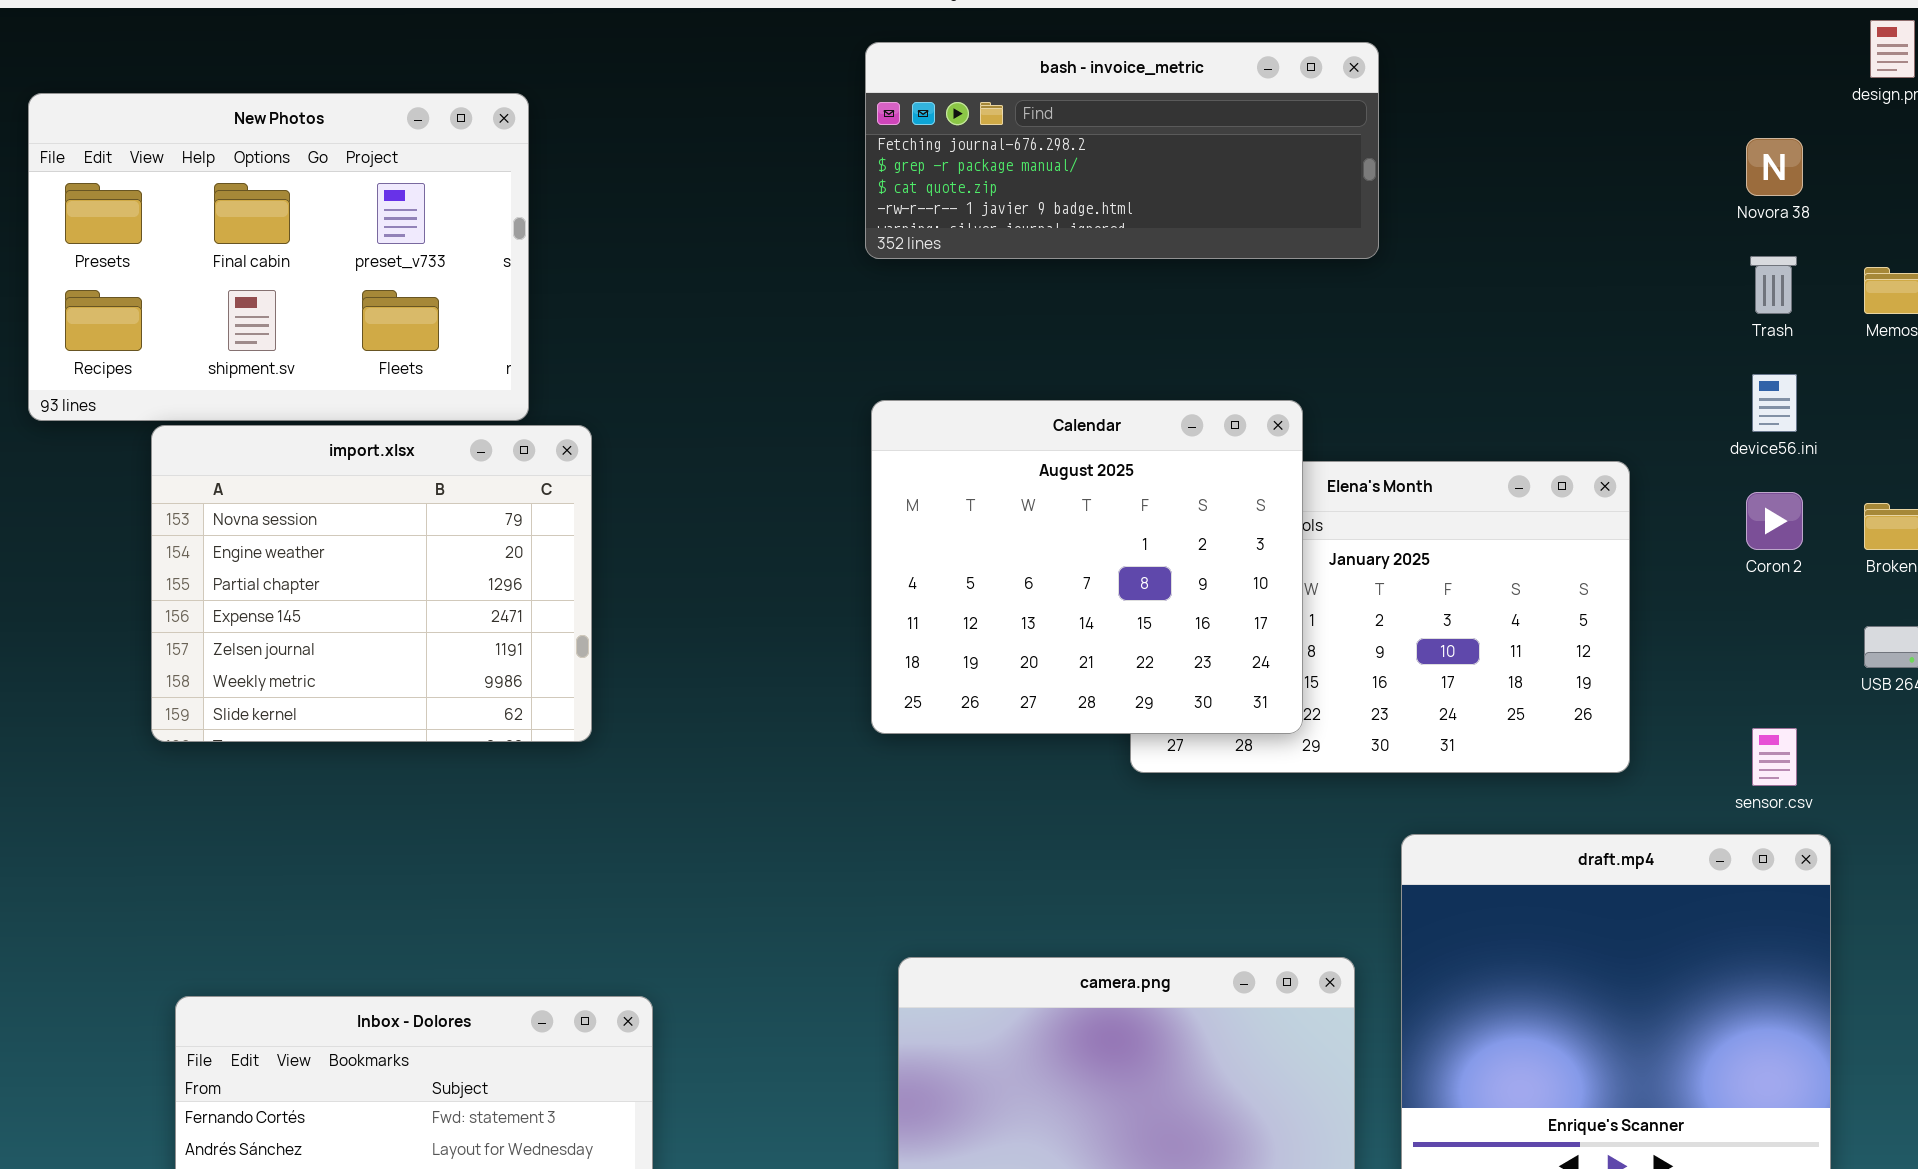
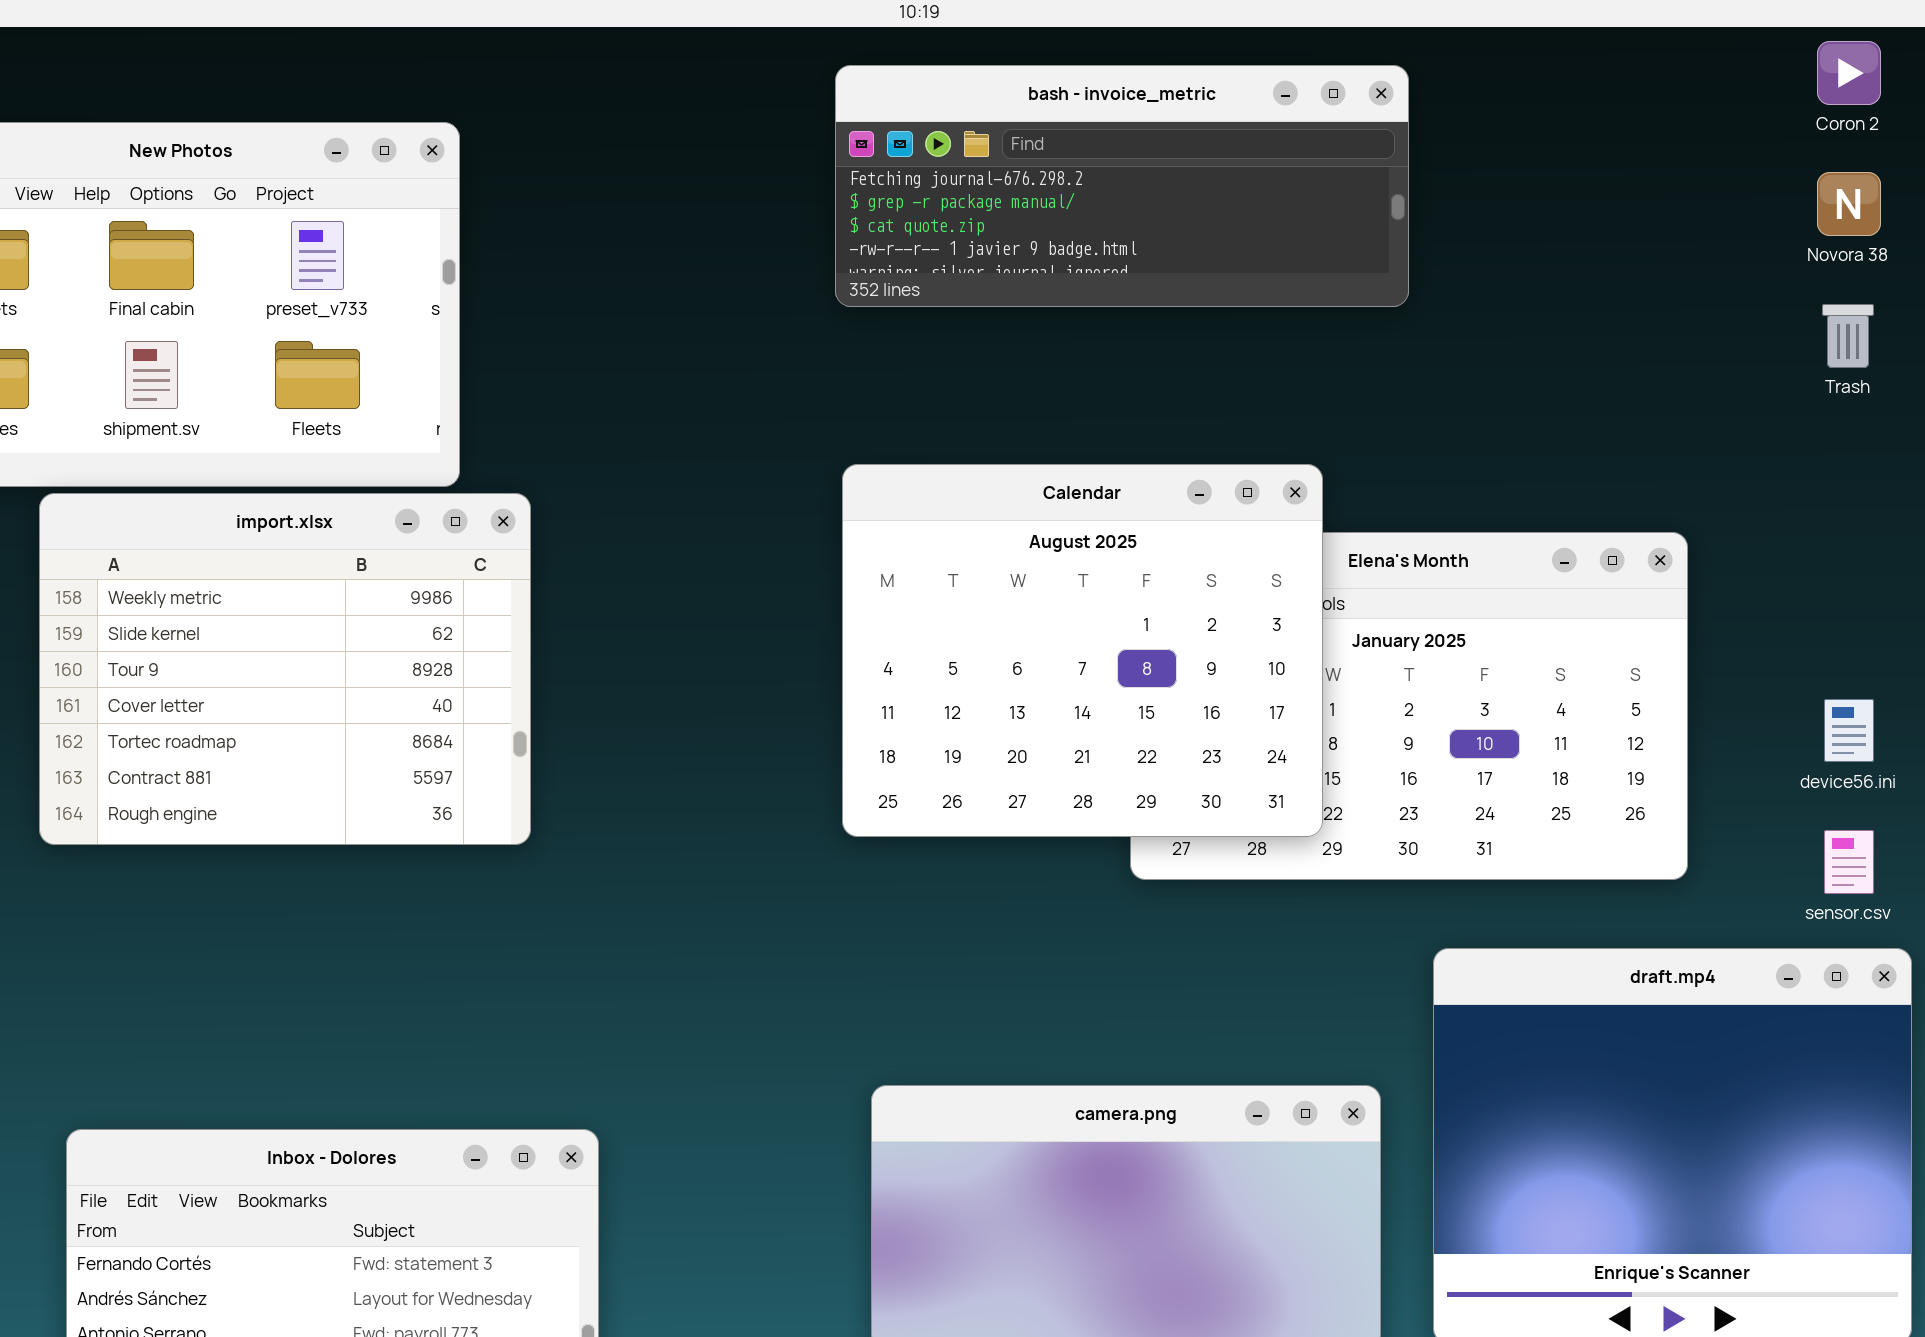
device56.ini: [1752,374,1797,432] -> [1824,699,1874,762], moved
import.xlsx: [151,425,592,742] -> [39,493,531,845], scrolled down 5 rows
Coron 2: [1746,492,1803,550] -> [1817,41,1881,105], moved

